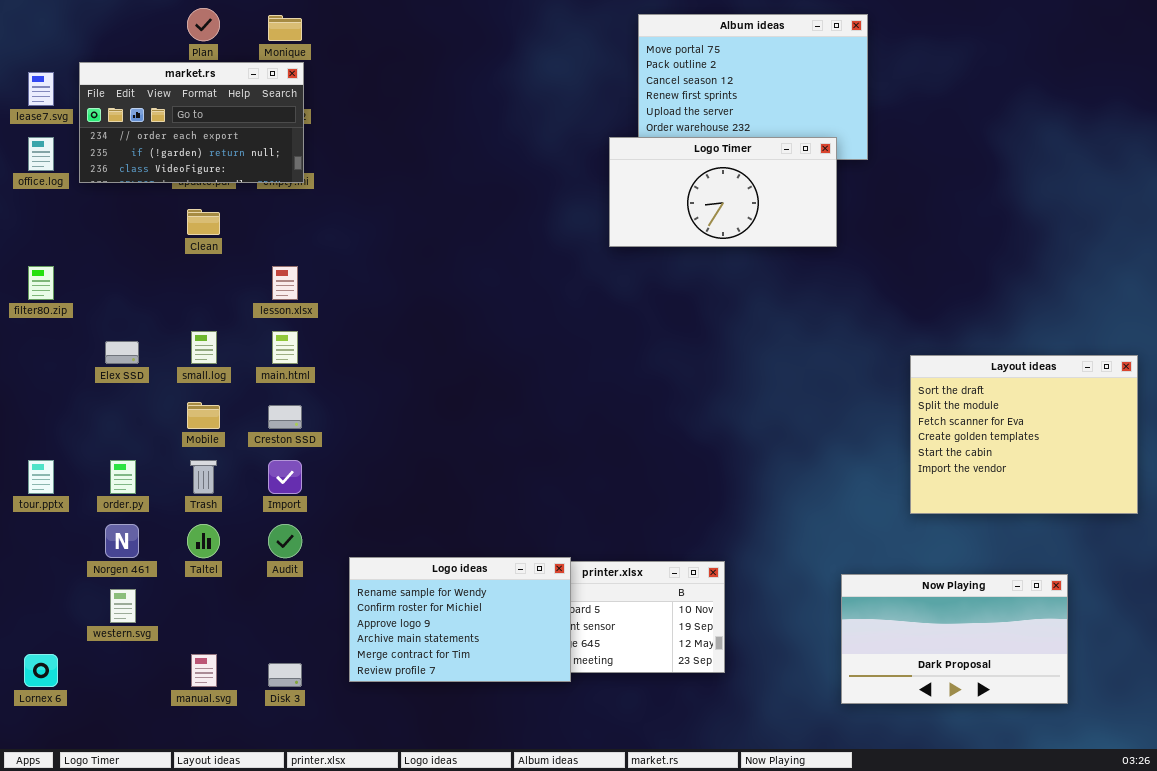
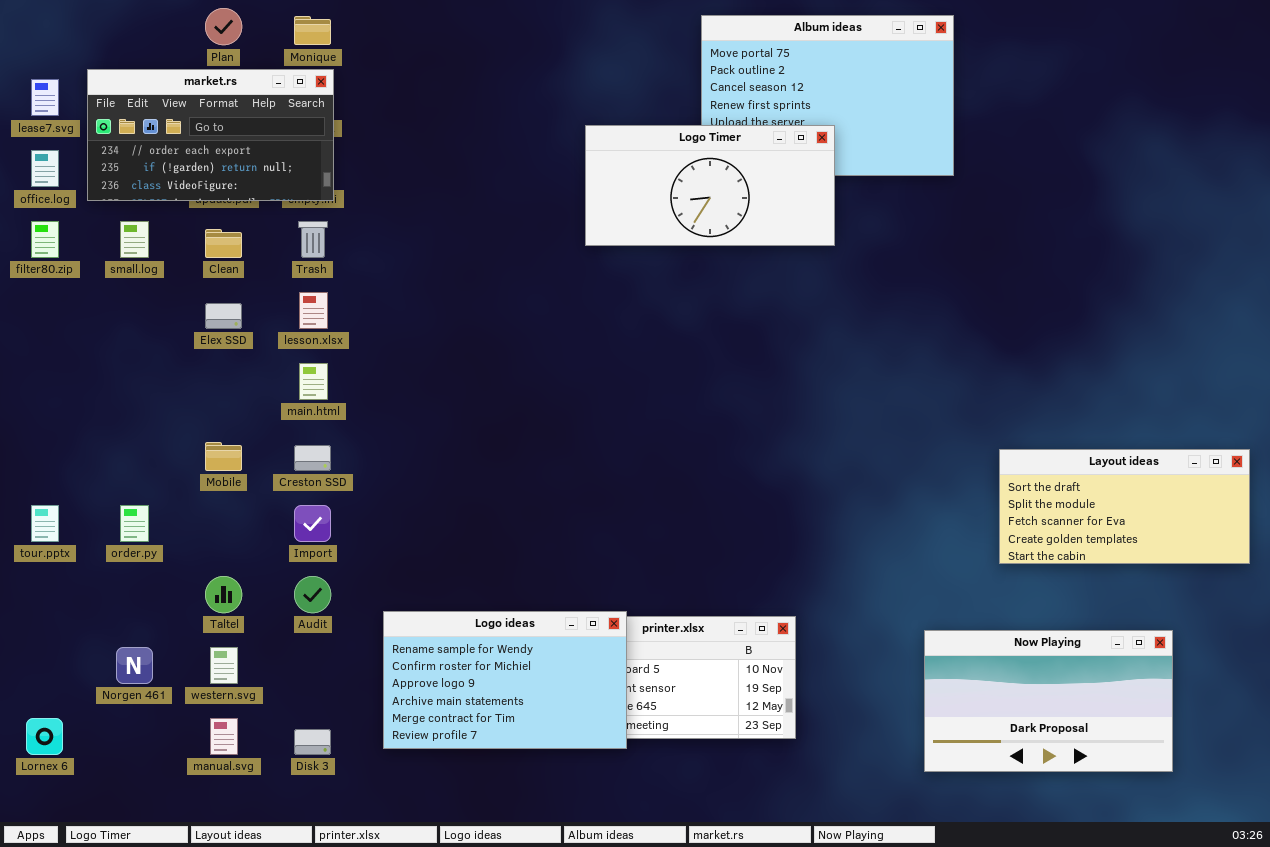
Logo Timer: [609,137,837,247] -> [585,125,835,246], moved
filter80.zip: [28,266,54,300] -> [31,221,59,258], moved
small.log: [191,331,217,364] -> [120,221,149,258], moved
Elex SSD: [105,341,139,364] -> [205,303,242,329], moved
Layout ideas: [910,355,1138,514] -> [999,449,1250,564], resized
Trash: [190,460,217,494] -> [298,221,328,258], moved
Norgen 461: [105,524,139,558] -> [116,647,153,684], moved
western.svg: [110,589,136,623] -> [210,647,238,684], moved

